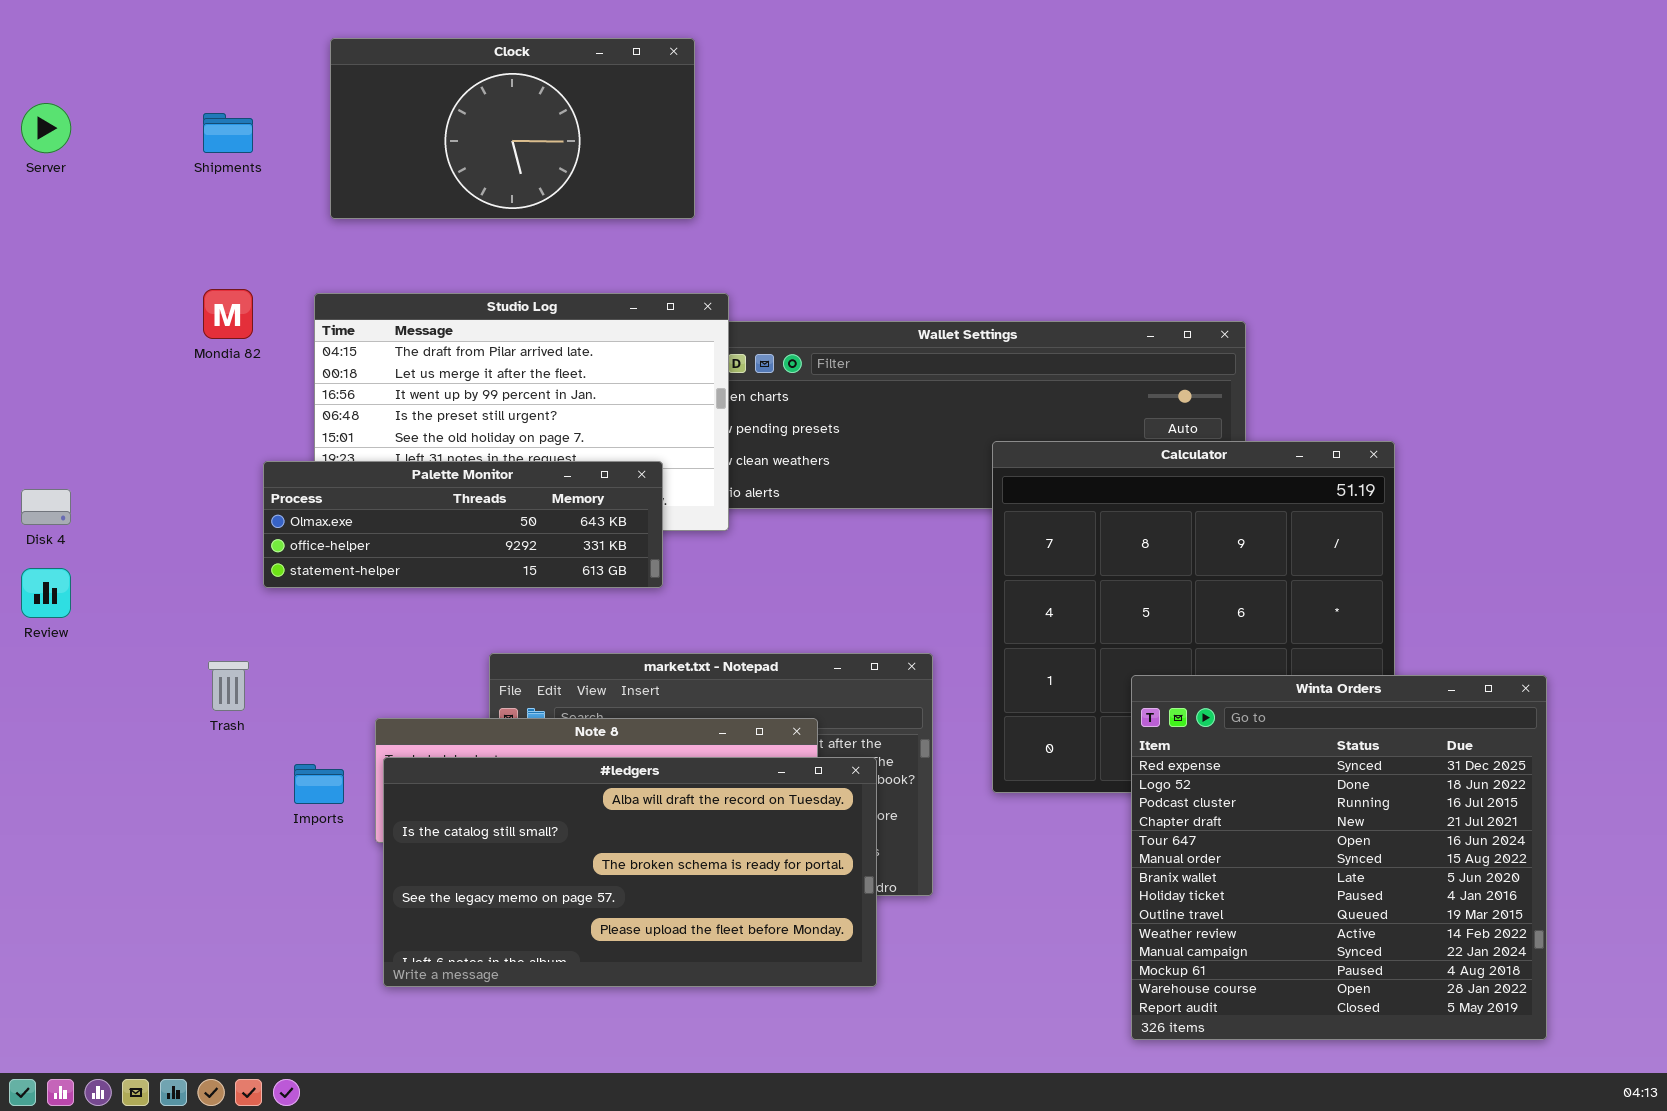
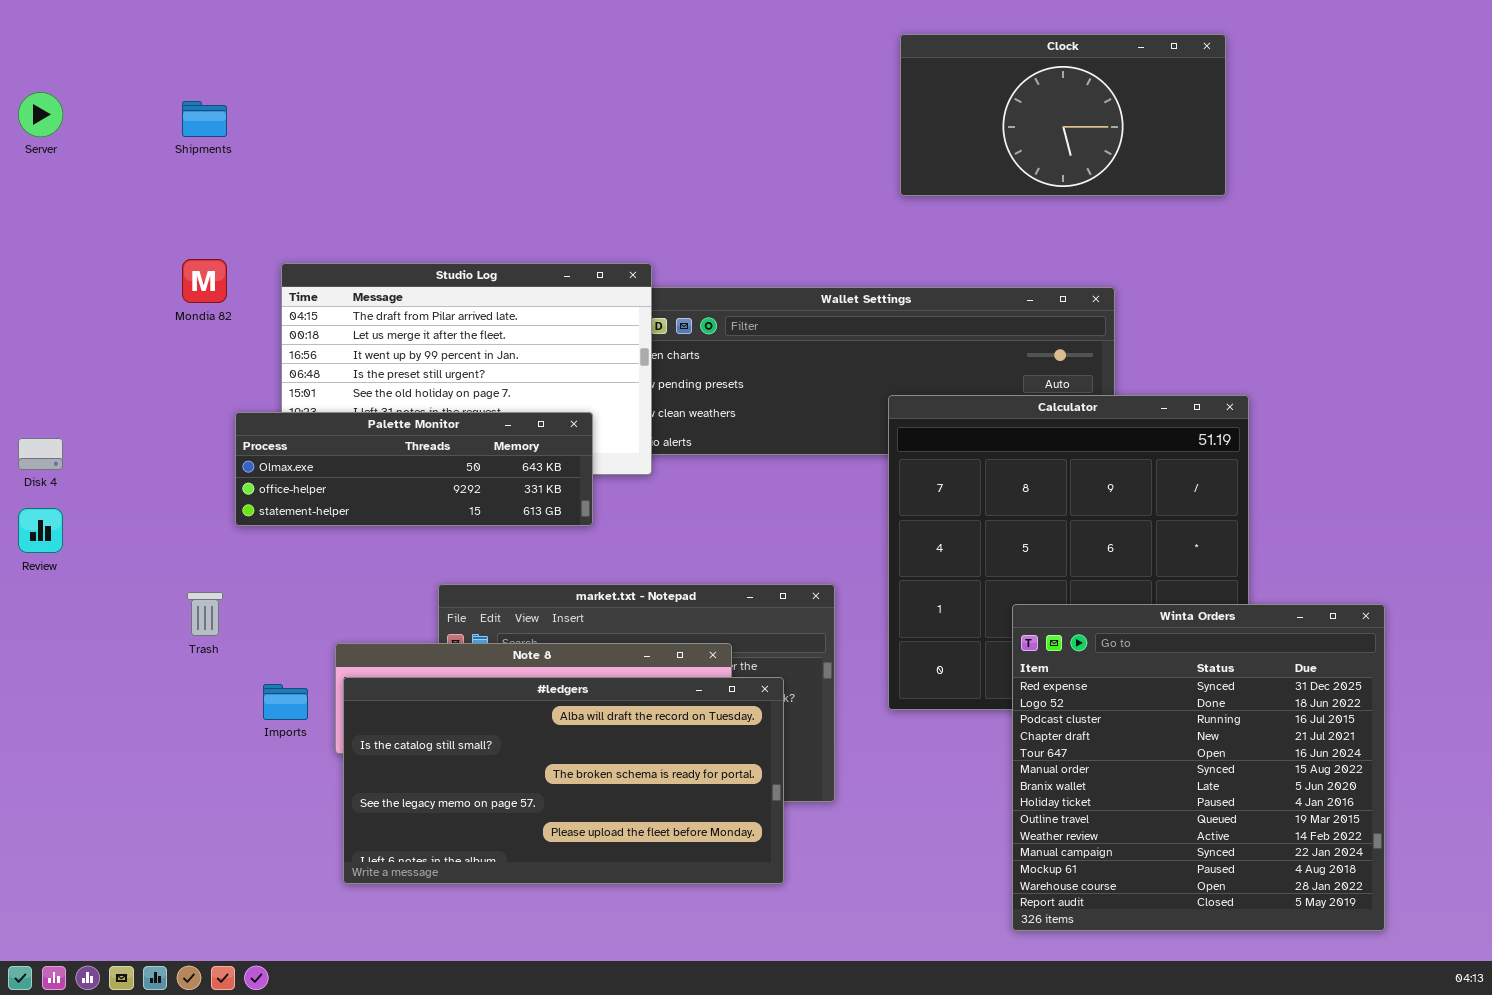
Clock: [330,38,695,219] -> [900,34,1226,196], moved

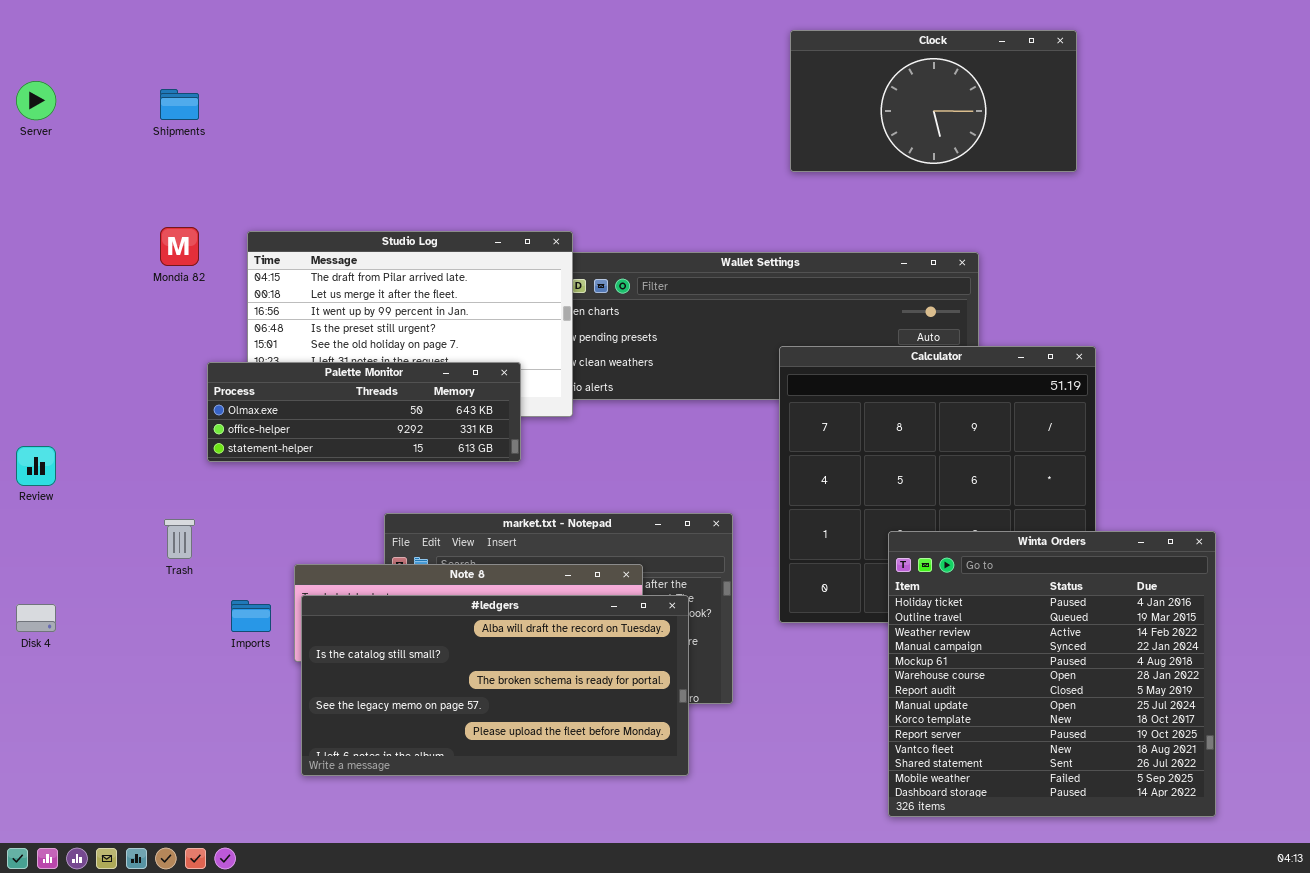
Disk 4: [18,438,63,470] -> [16,604,56,632], moved
Winta Orders: [1012,604,1385,931] -> [888,531,1216,817], scrolled down 7 rows

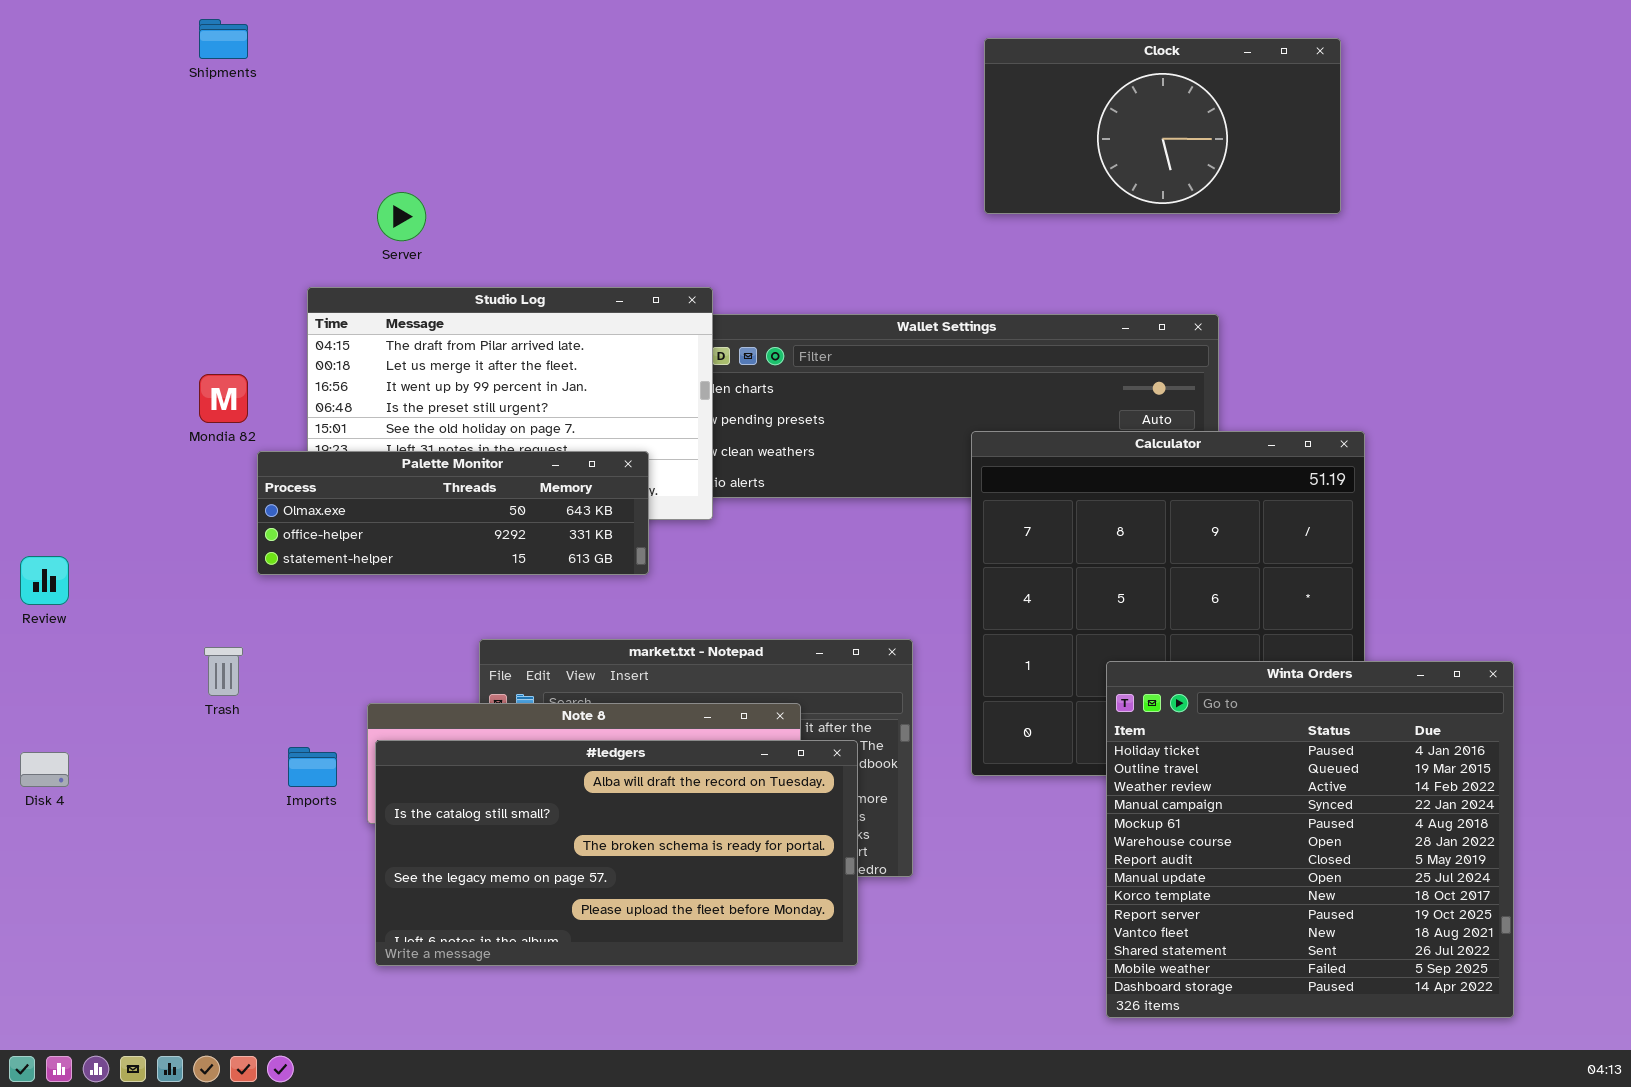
Server: [16,81,56,120] -> [377,192,426,241], moved
Shipments: [160,89,199,120] -> [199,19,248,59], moved
Mondia 82: [160,227,199,266] -> [199,374,248,423], moved

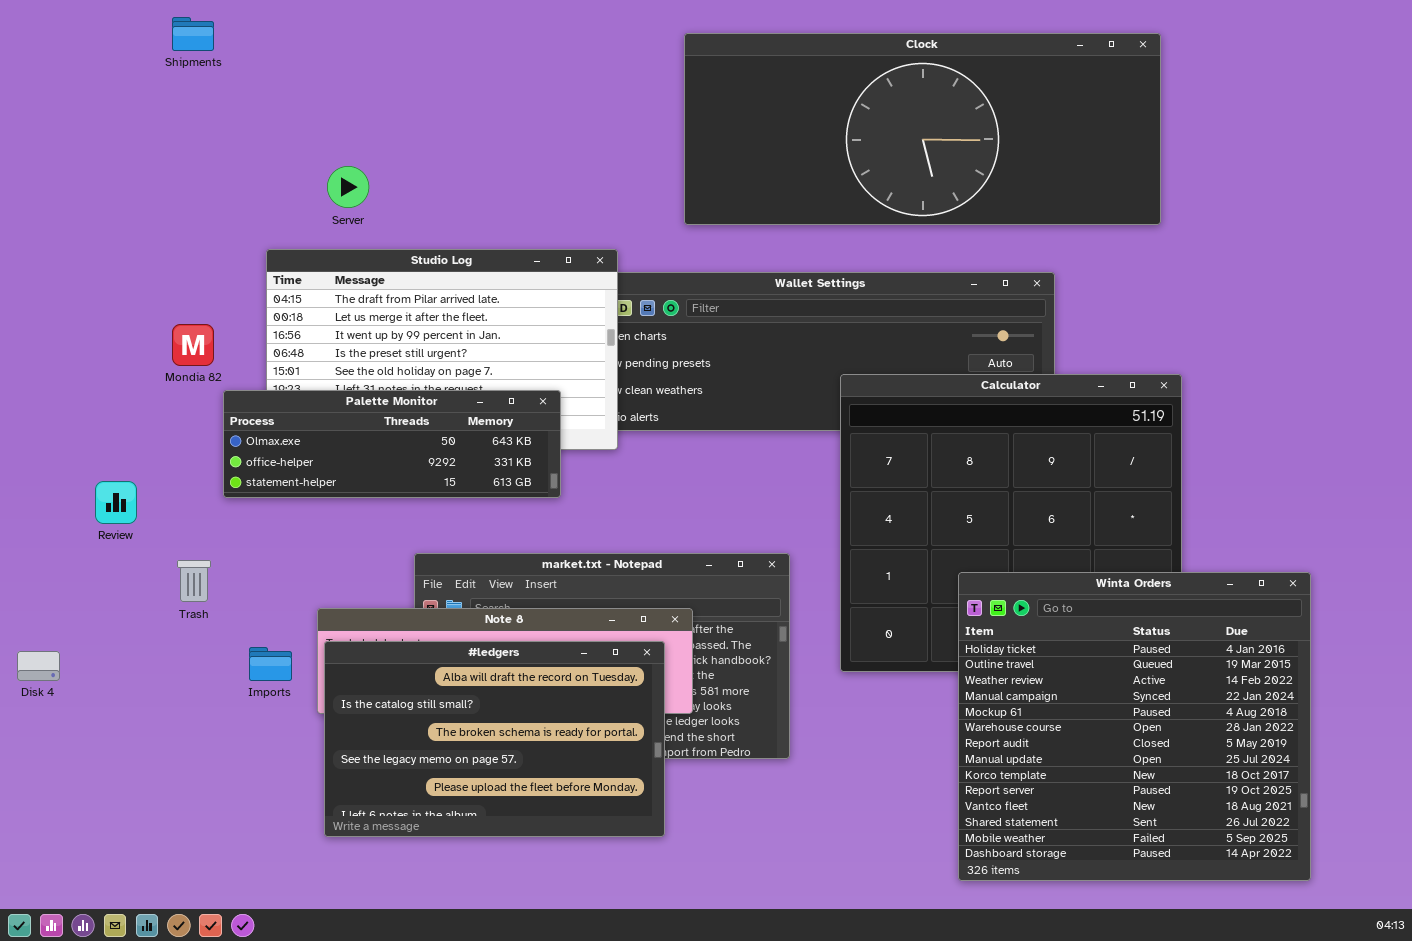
Clock: [984,38,1341,214] -> [684,33,1161,225], resized
Review: [20,556,69,605] -> [95,481,137,524], moved
#ledgers: [375,740,858,966] -> [324,641,665,837], resized

